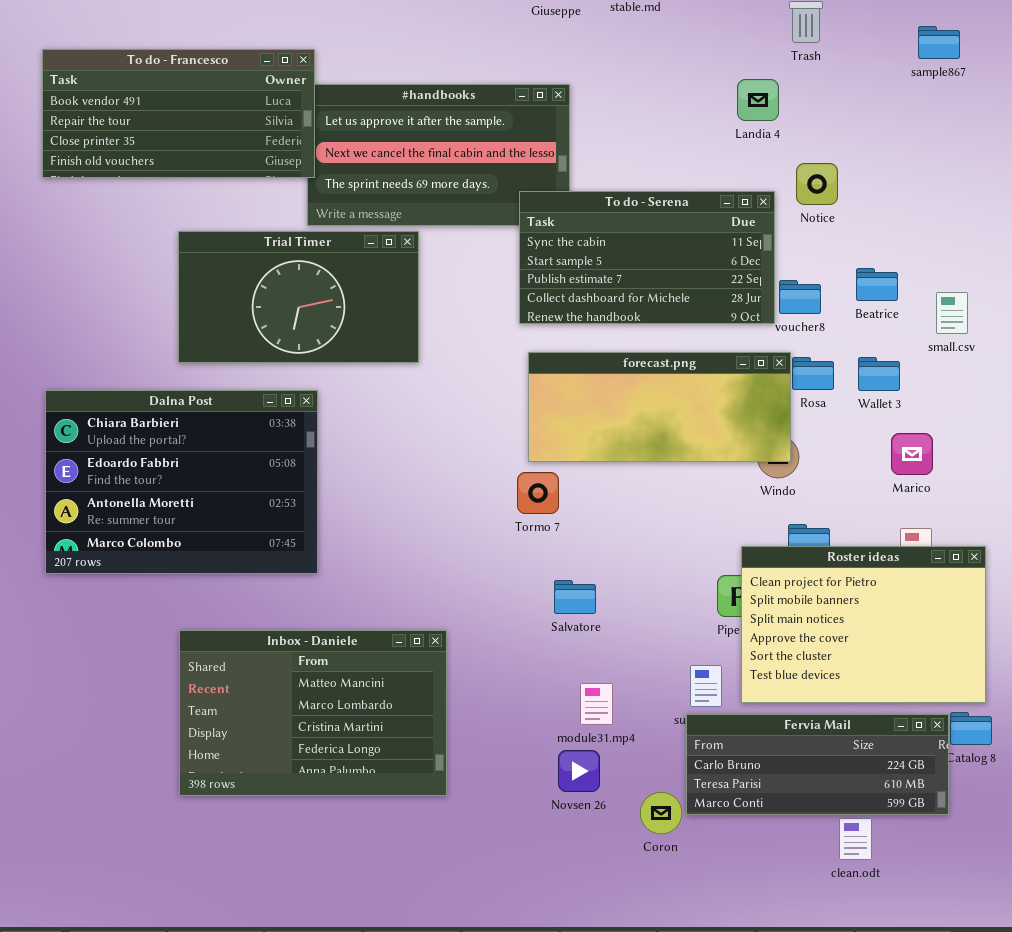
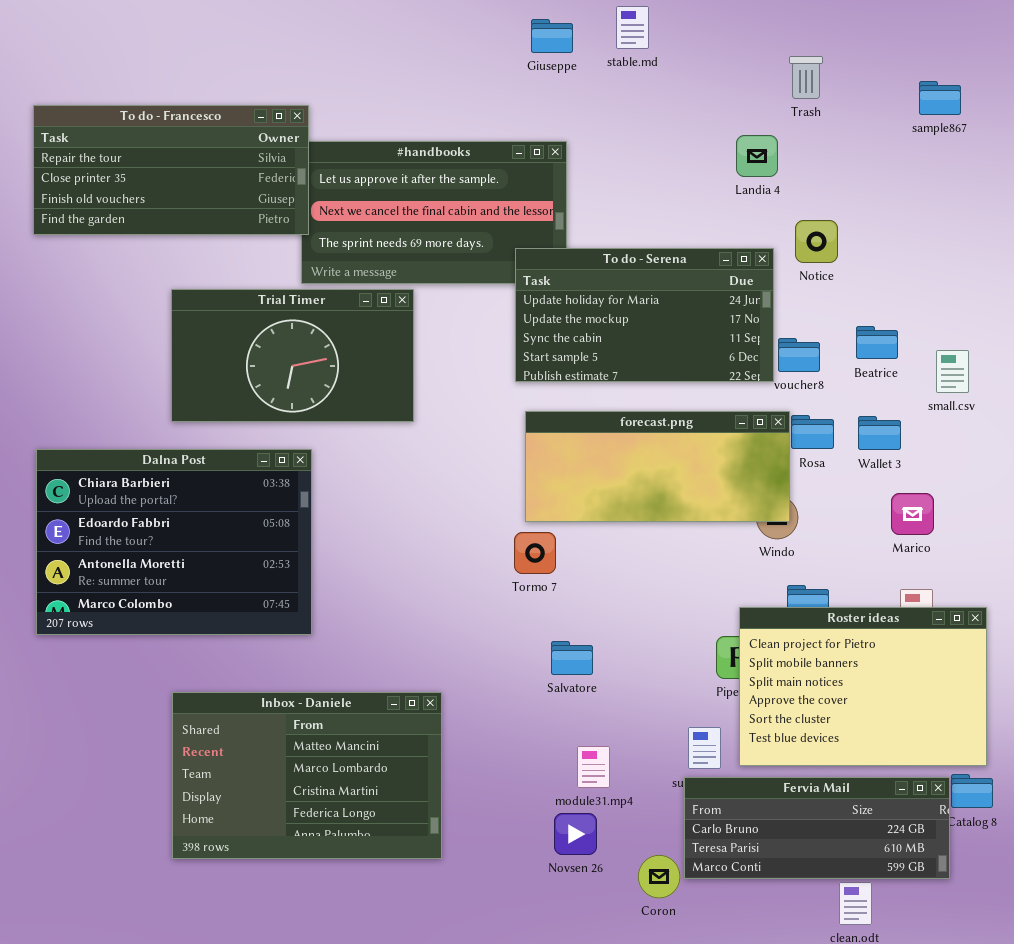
To do - Francesco: [42,49,315,178] -> [33,105,309,235], scrolled down 1 row
To do - Serena: [519,191,775,324] -> [515,248,774,382], scrolled up 2 rows

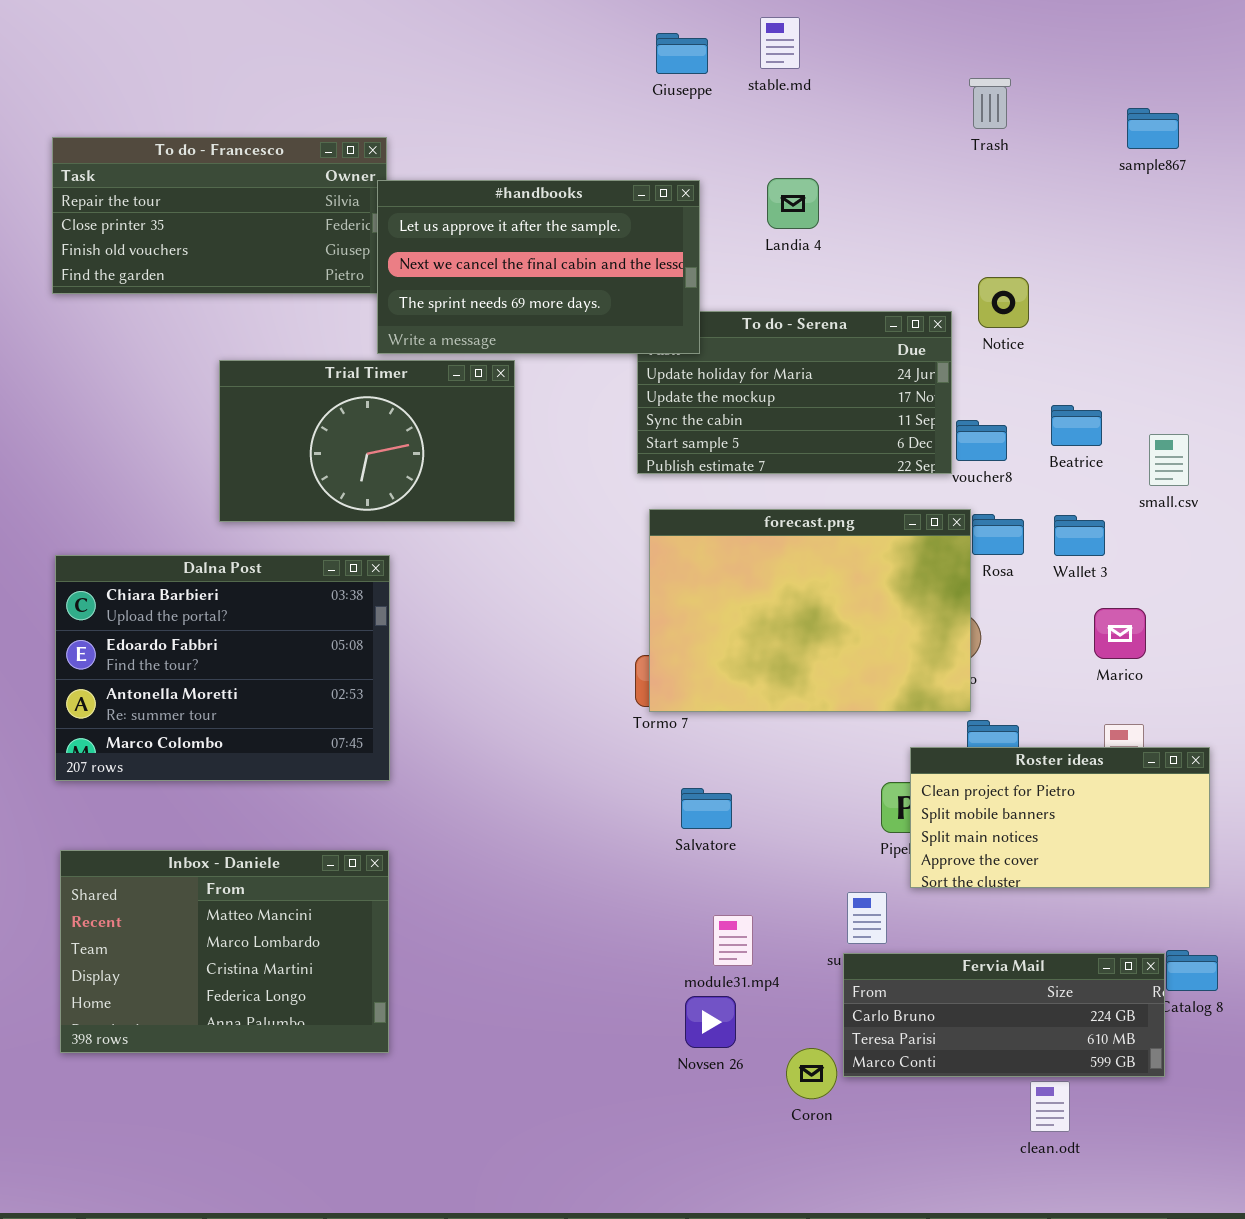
Landia 4: [736,135,778,177] -> [767,178,819,229], moved
#handbooks: [301,141,567,284] -> [377,180,700,354], raised
forecast.png: [525,411,790,522] -> [649,509,971,712], resized
Roster ideas: [739,607,987,766] -> [910,747,1210,888], resized
Inbox - Daniele: [172,692,442,859] -> [60,850,389,1053], moved

